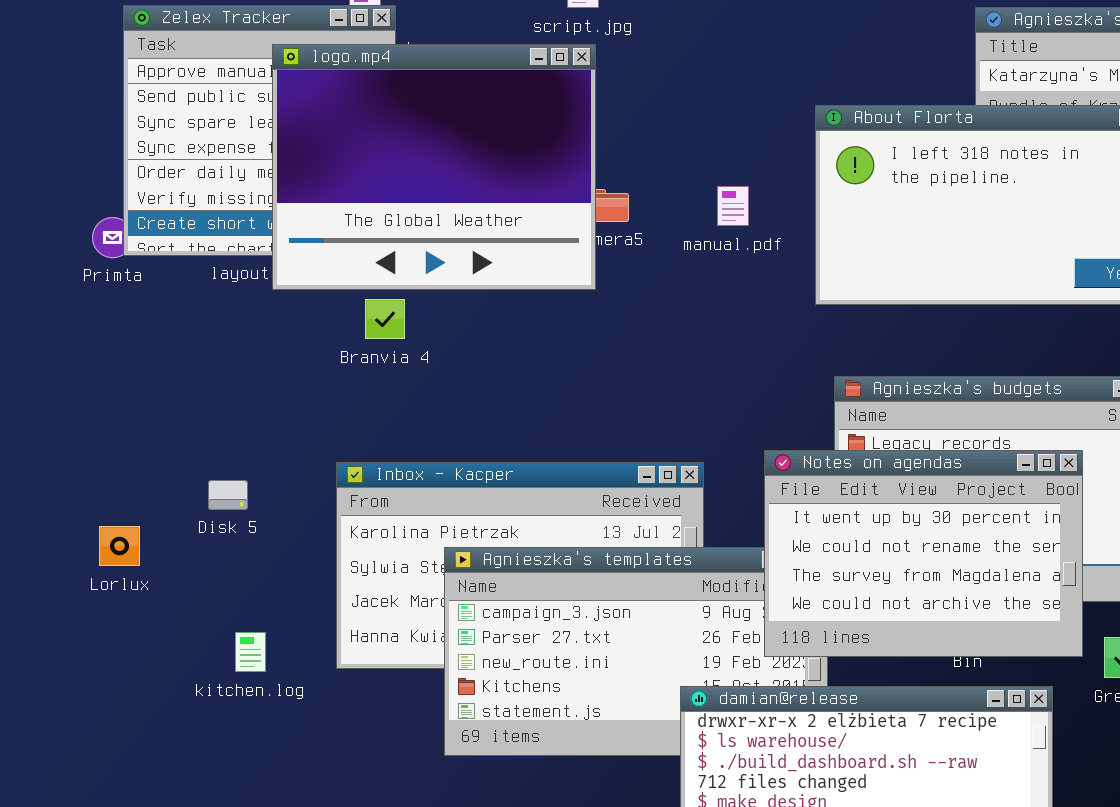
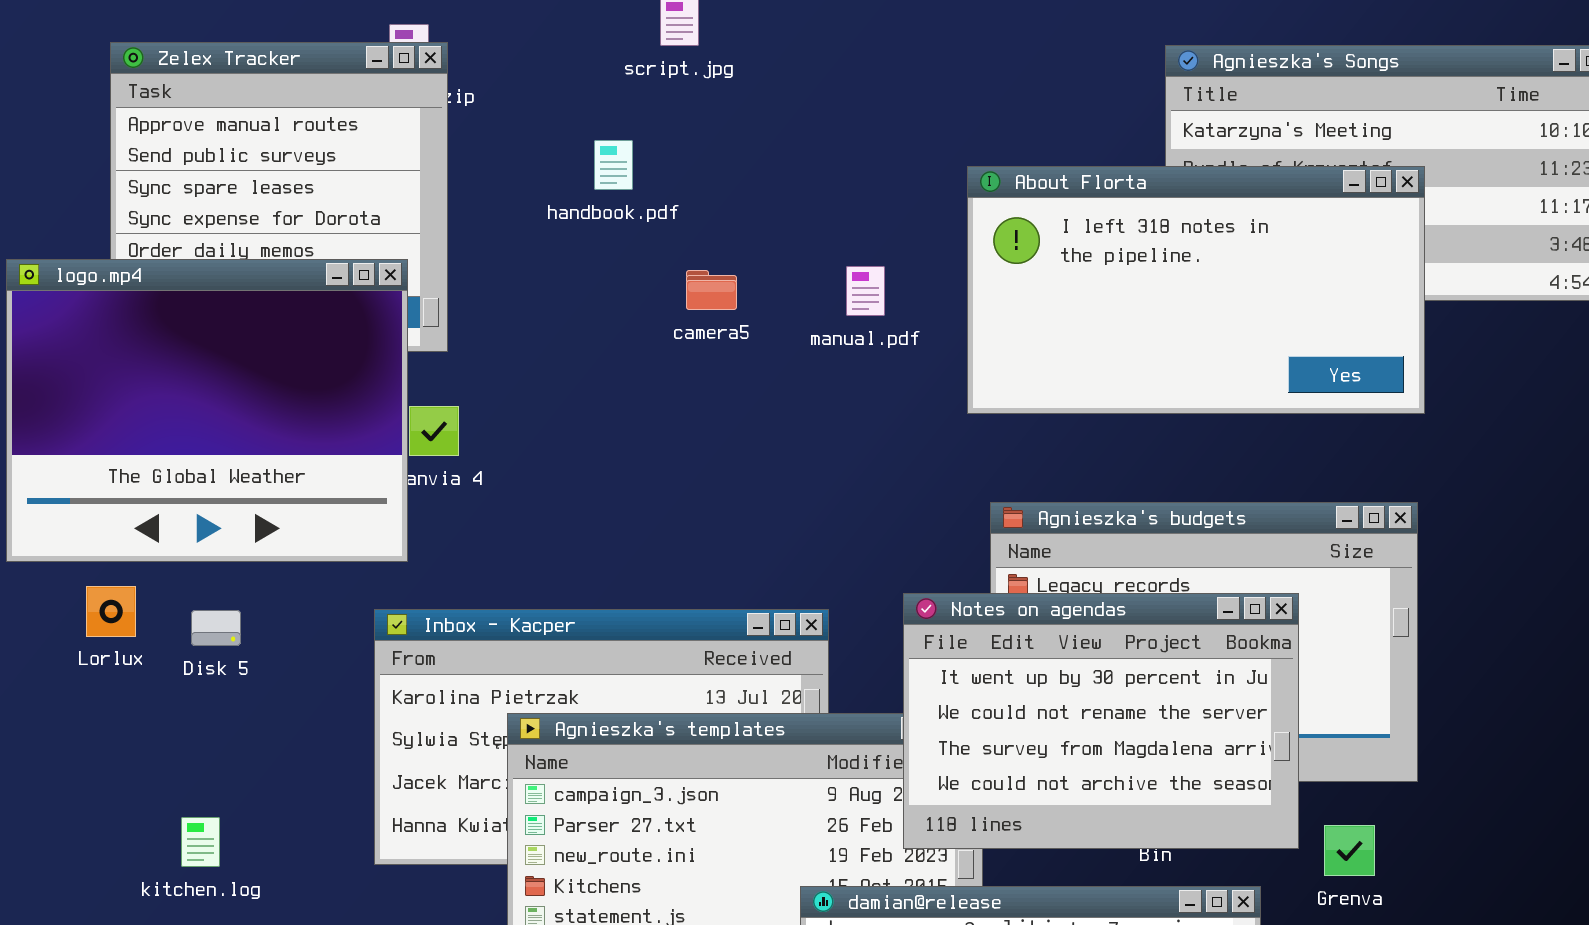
logo.mp4: [272,44,596,290] -> [6,259,408,562], moved
Disk 5: [208,480,248,510] -> [191,610,241,646], moved
Lorlux: [99,526,140,566] -> [86,586,136,637], moved
kitchen.log: [235,632,266,672] -> [181,817,220,867], moved

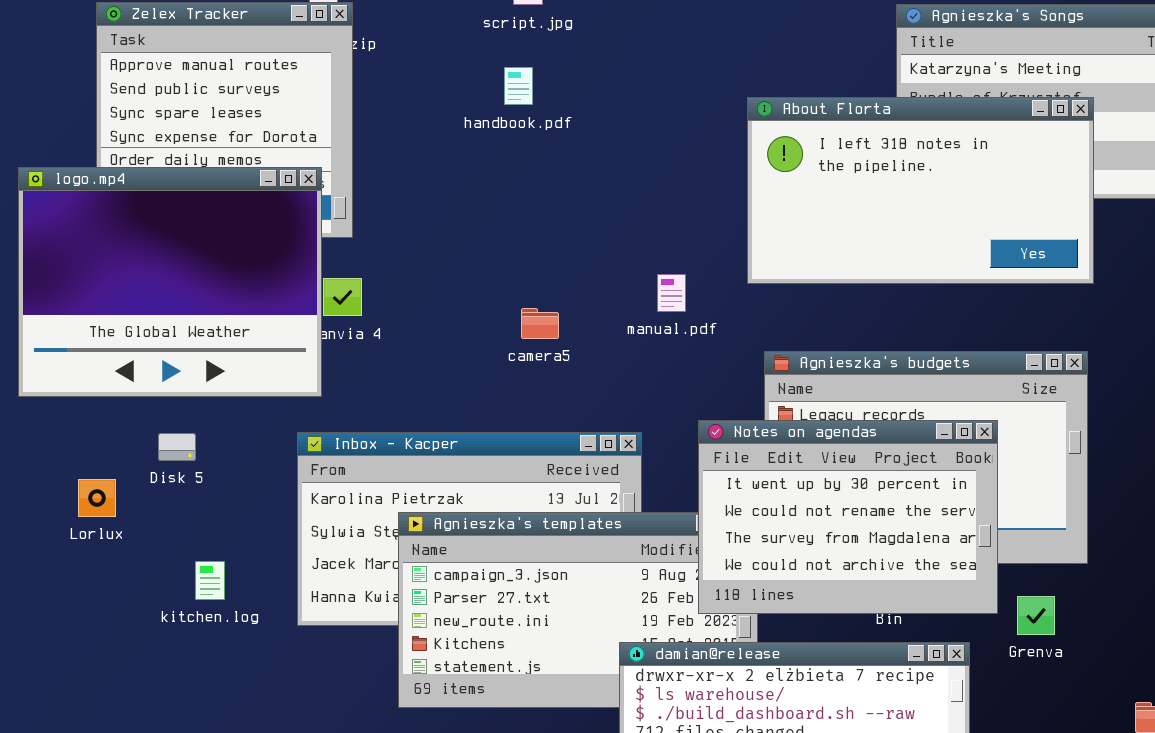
handbook.pdf: [594,140,633,190] -> [504,67,533,105], moved
manual.pdf: [846,266,885,316] -> [657,274,686,312], moved
camera5: [686,270,737,310] -> [521,308,559,339], moved
Lorlux: [86,586,136,637] -> [78,479,116,517], moved
kitchen.log: [181,817,220,867] -> [195,561,225,600], moved

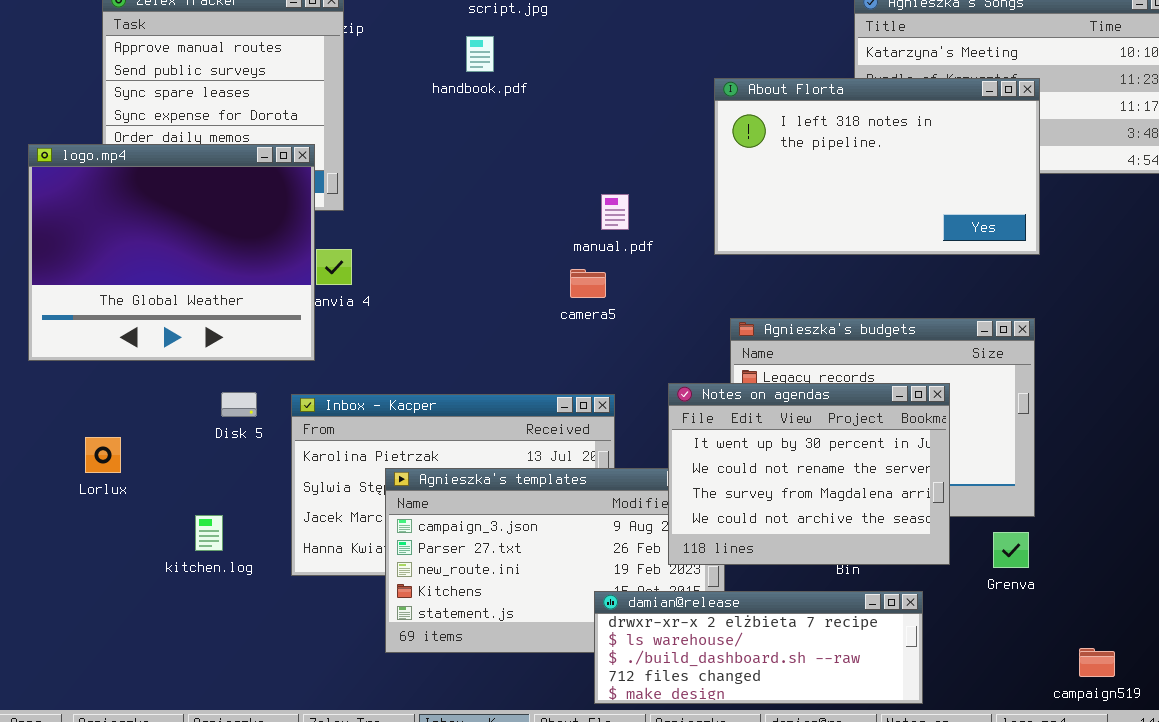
handbook.pdf: [504,67,533,105] -> [466,36,494,72], moved
manual.pdf: [657,274,686,312] -> [601,194,629,230], moved
camera5: [521,308,559,339] -> [570,269,606,298], moved
Disk 5: [158,433,196,461] -> [221,392,257,417], moved
Grenva: [1017,596,1055,635] -> [993,532,1029,568], moved

